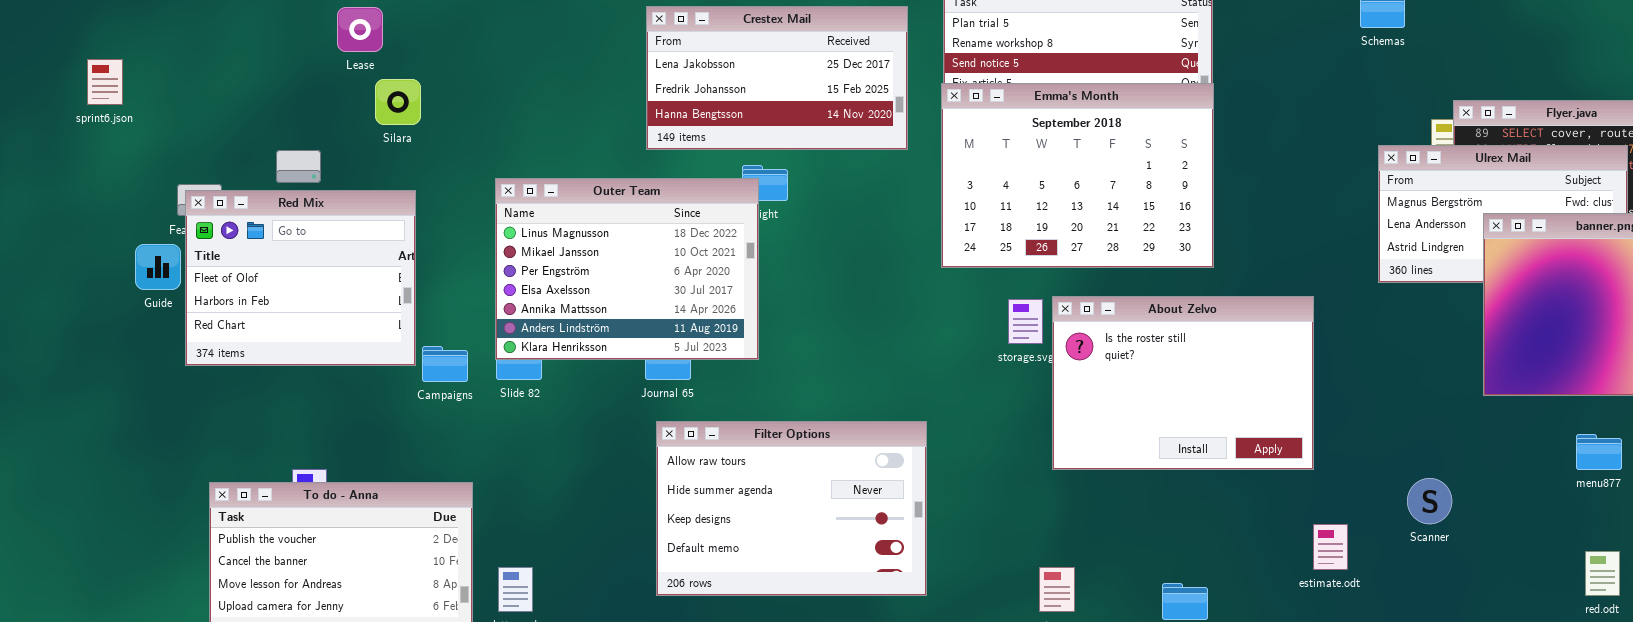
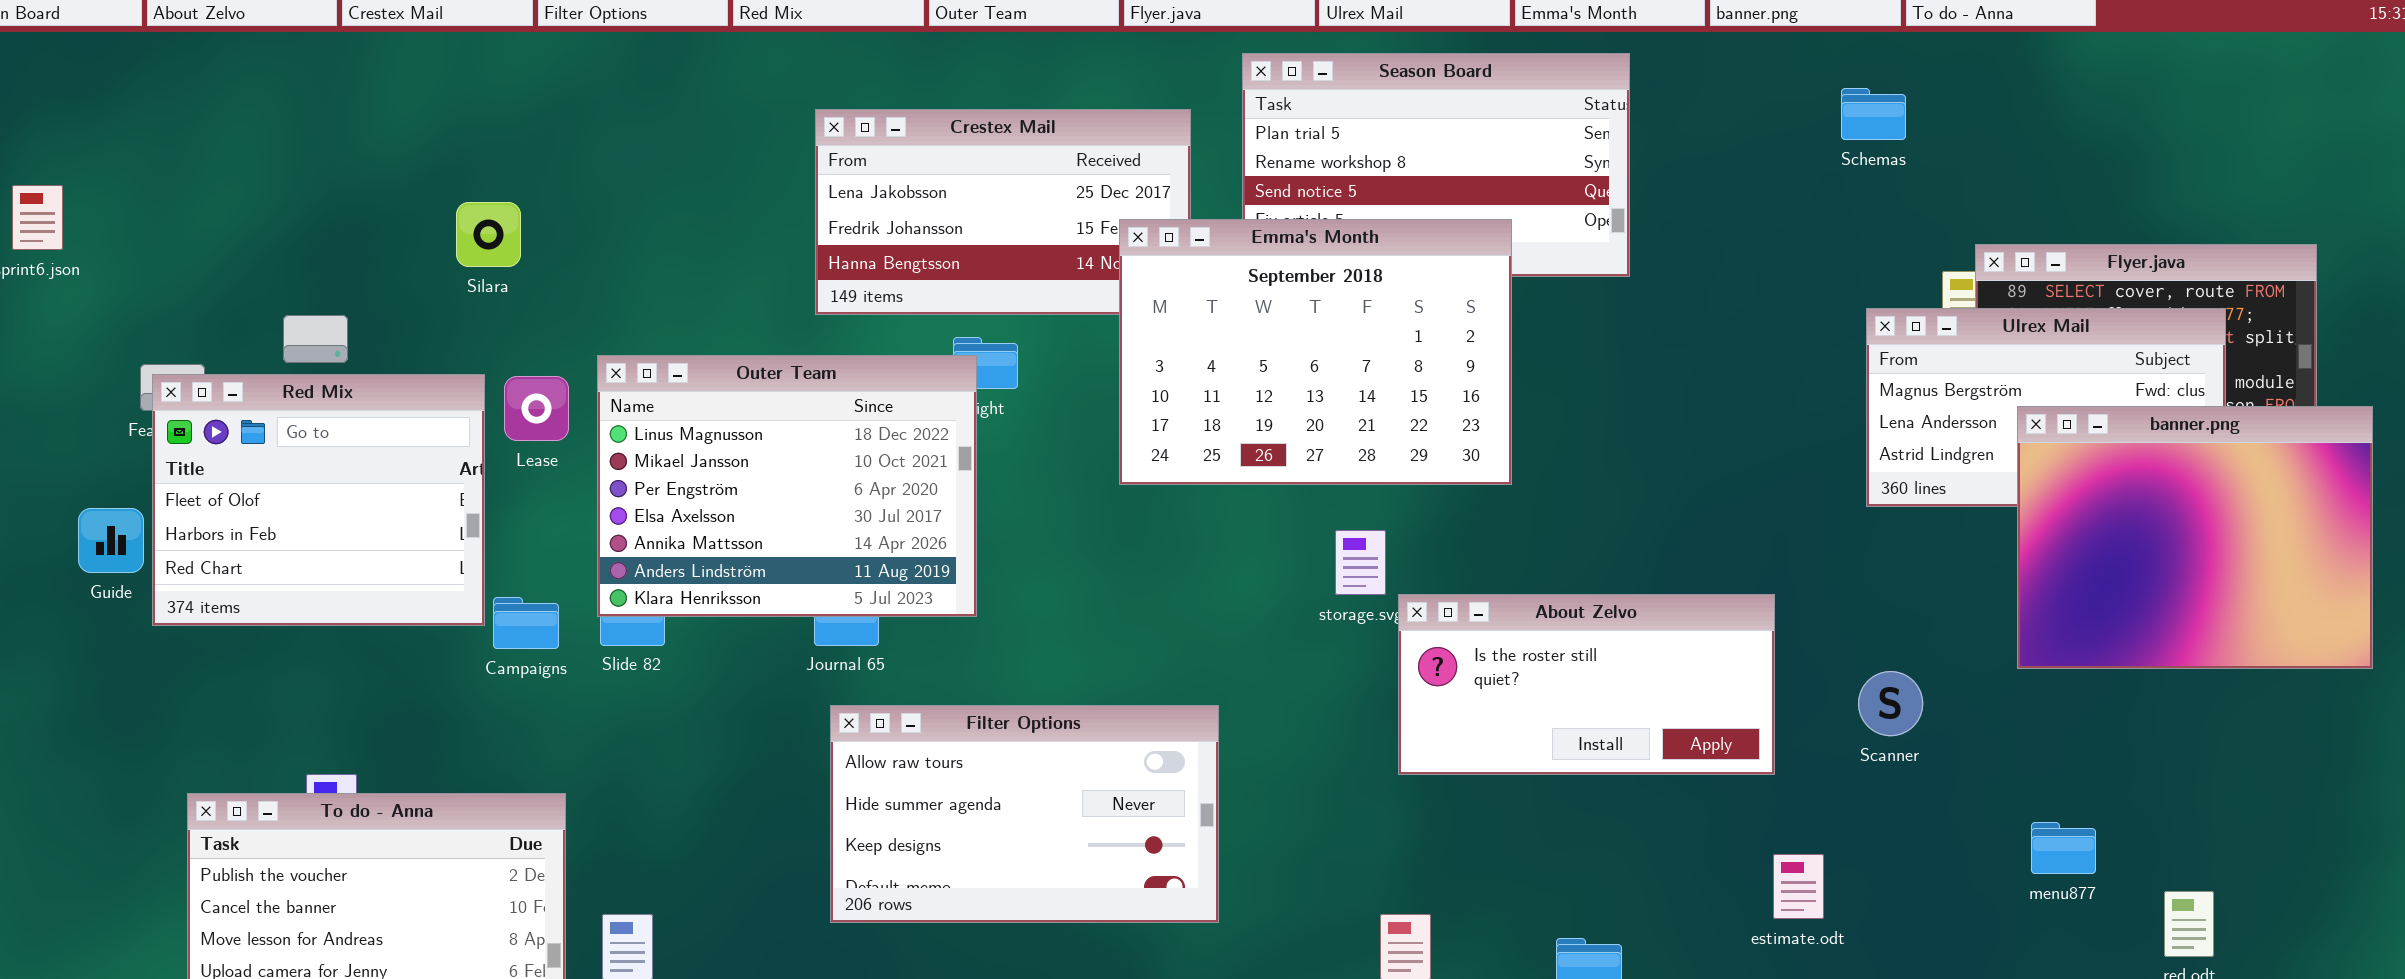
Lease: [337,7,383,52] -> [504,376,569,441], moved
Silara: [375,79,421,125] -> [456,202,521,267], moved
Emma's Month: [941,83,1214,268] -> [1119,219,1512,485], moved
Guide: [135,244,181,290] -> [78,508,144,573], moved
About Zelvo: [1052,296,1314,470] -> [1398,594,1775,775], resized
Filter Options: [656,421,927,596] -> [830,705,1219,923], resized
menu877: [1576,434,1622,470] -> [2031,822,2096,874], moved
Scanner: [1407,478,1452,524] -> [1858,671,1923,736], moved

